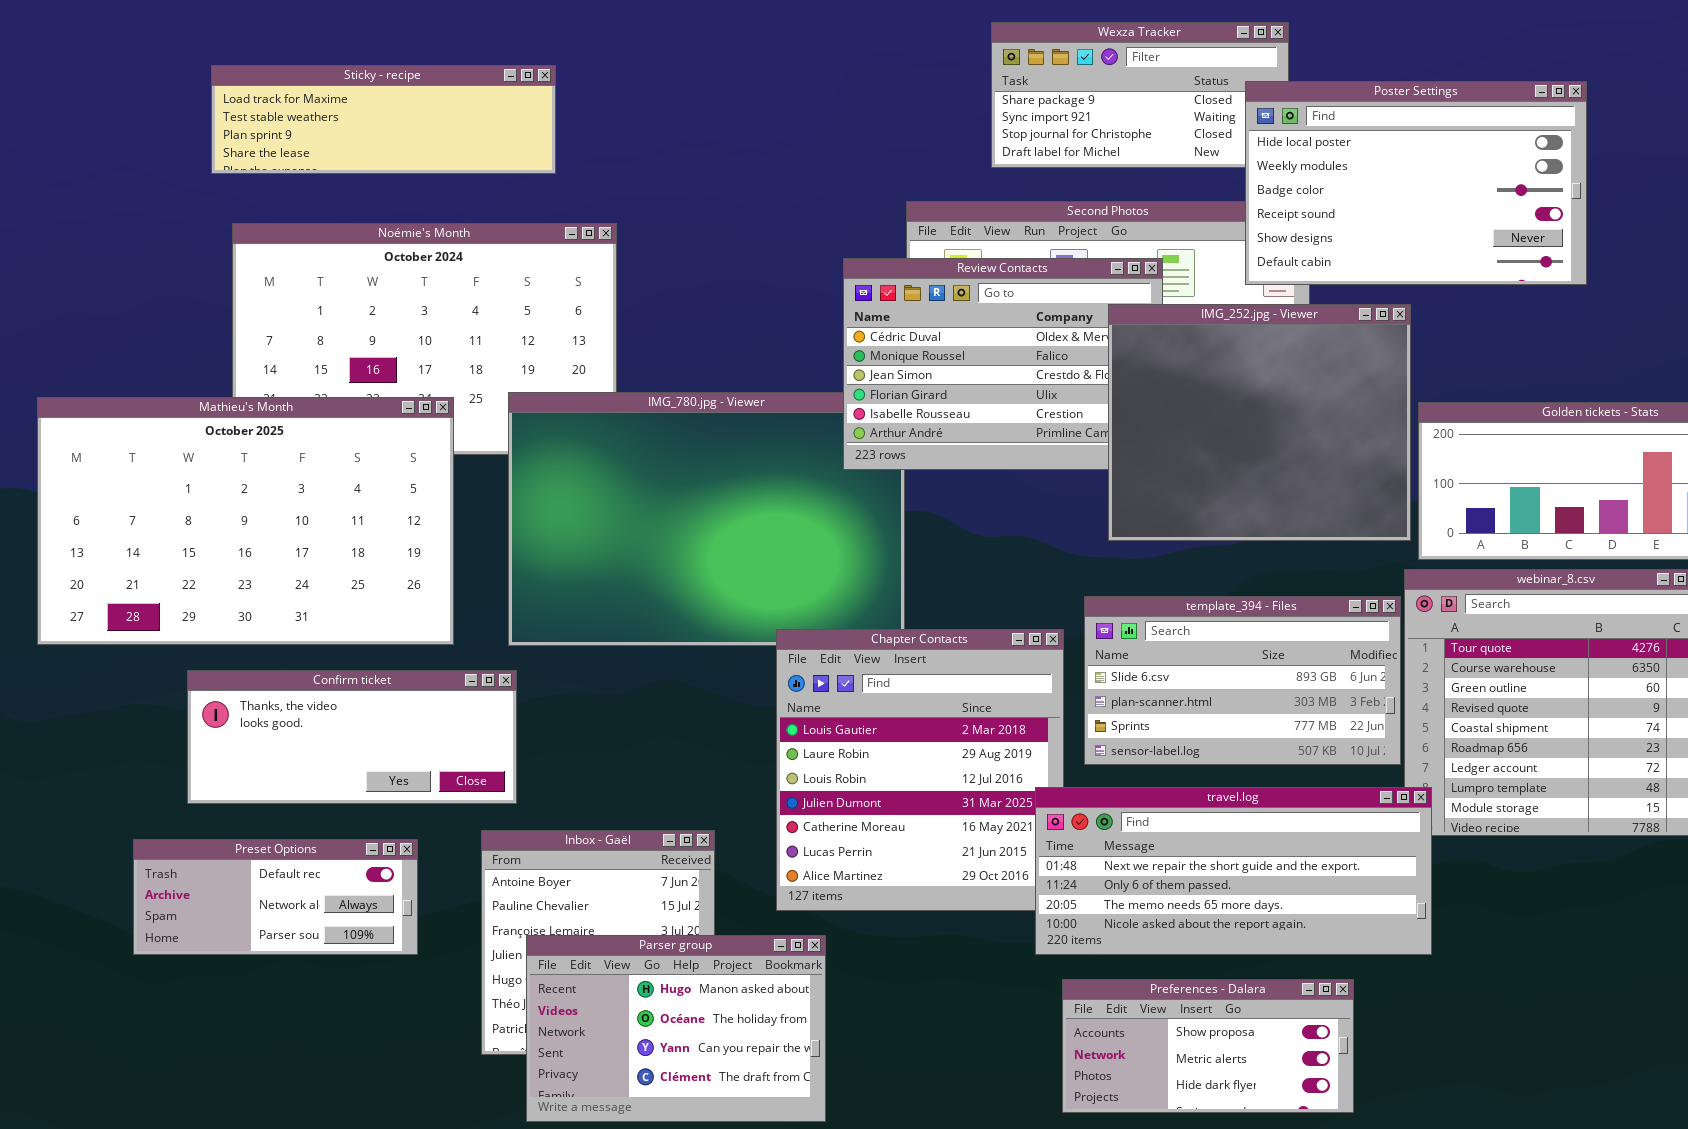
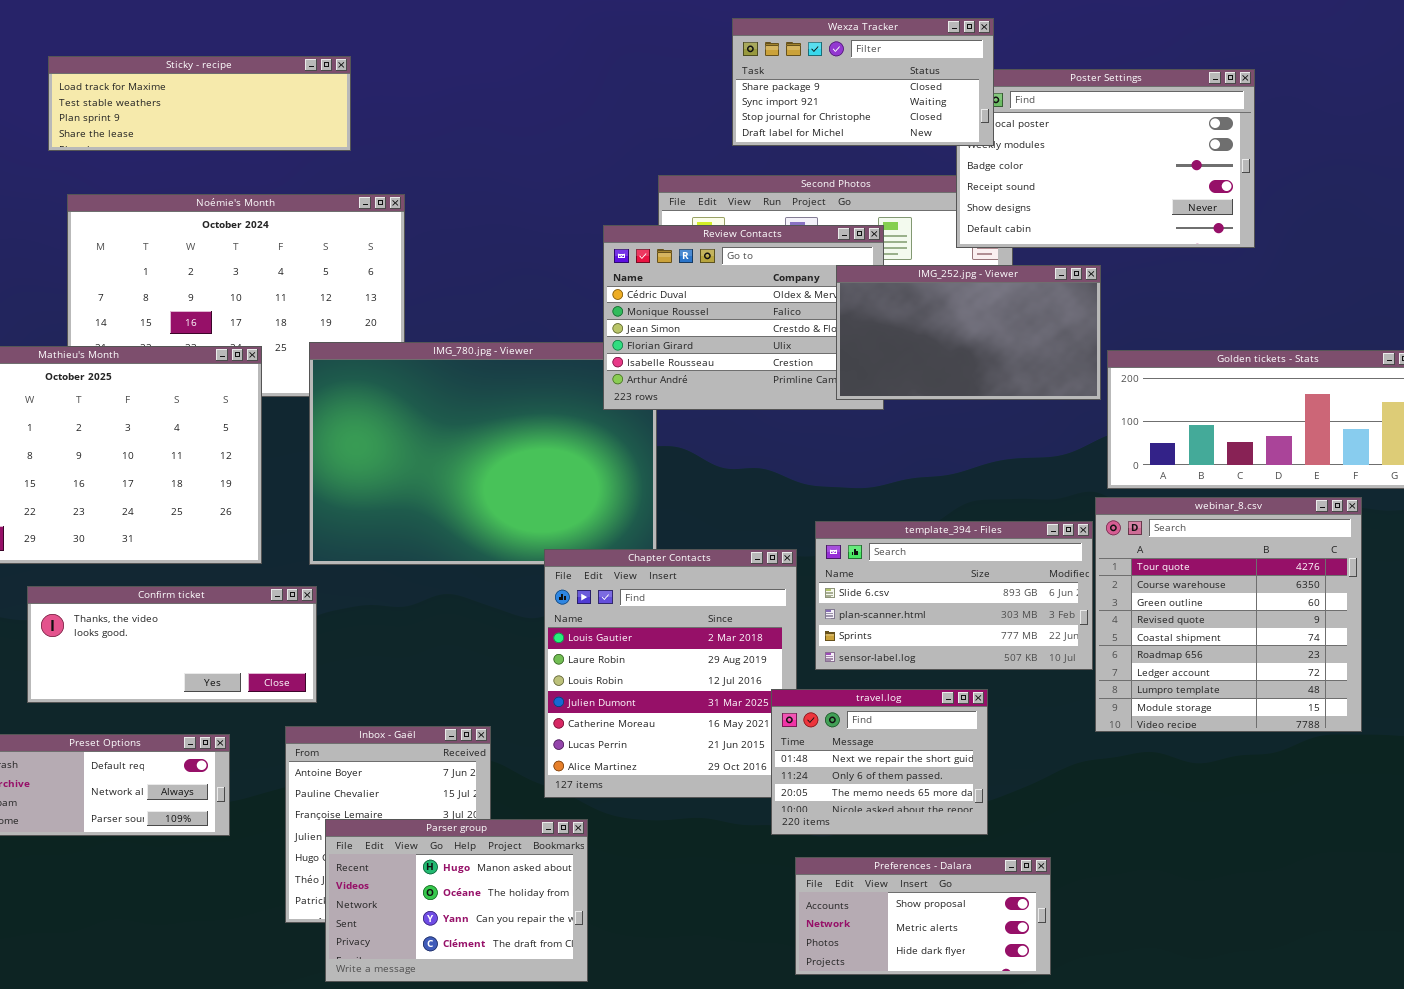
Wexza Tracker: [991,22,1289,168] -> [732,18,994,146], raised
IMG_252.jpg - Viewer: [1108,304,1411,541] -> [836,265,1101,400], resized
travel.log: [1035,787,1432,955] -> [771,689,988,835], resized

